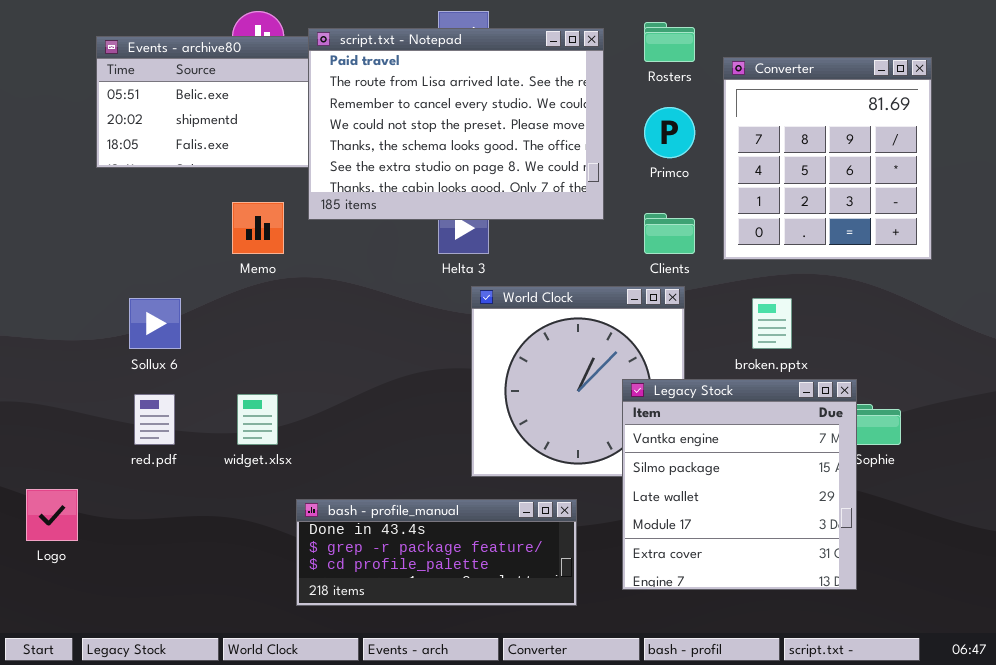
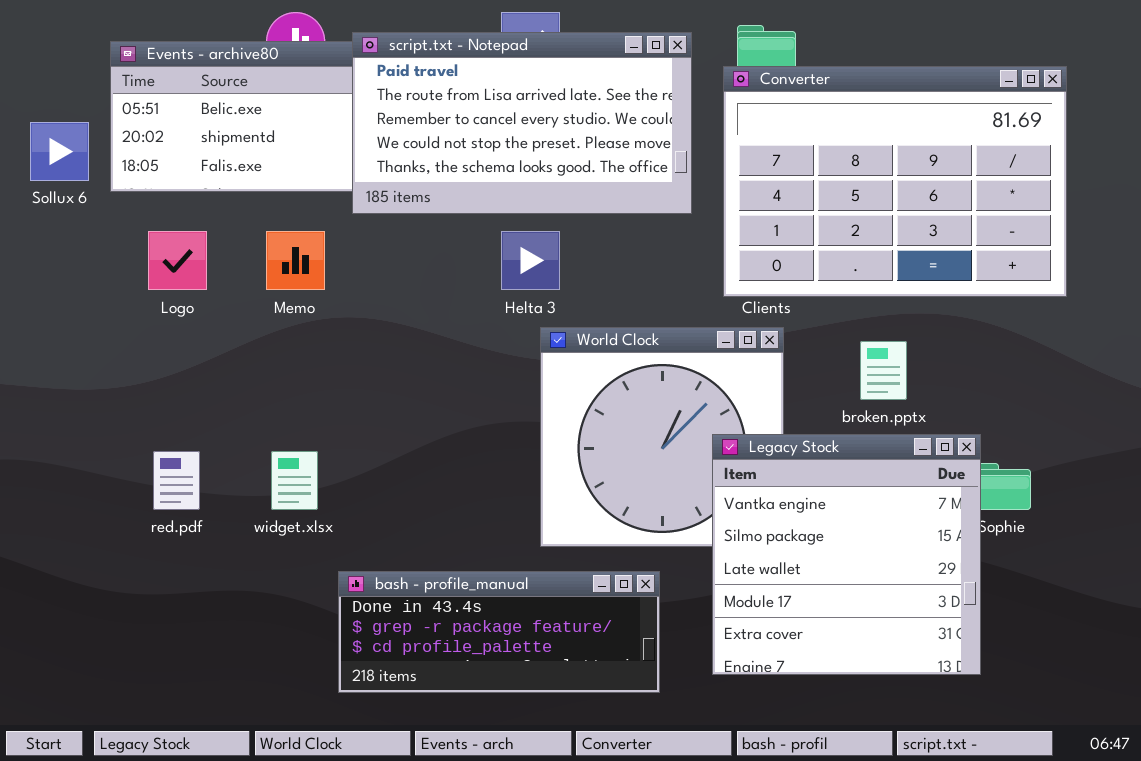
script.txt - Notepad: [308,28,604,220] -> [352,32,692,214], resized
Converter: [723,57,932,260] -> [723,66,1067,297], resized
Sollux 6: [129,298,181,349] -> [30,122,89,181], moved
Logo: [26,489,78,541] -> [148,231,207,290], moved

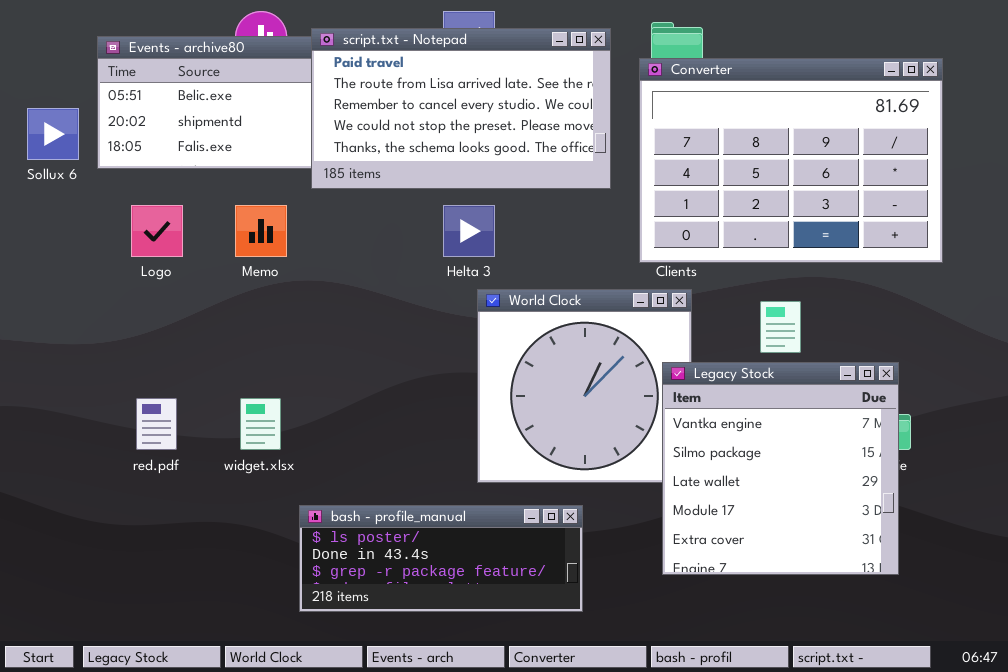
Legacy Stock: [712,434,981,675] -> [662,362,899,575], moved
bash - profile_manual: [338,571,660,693] -> [299,505,583,612], scrolled up 1 row

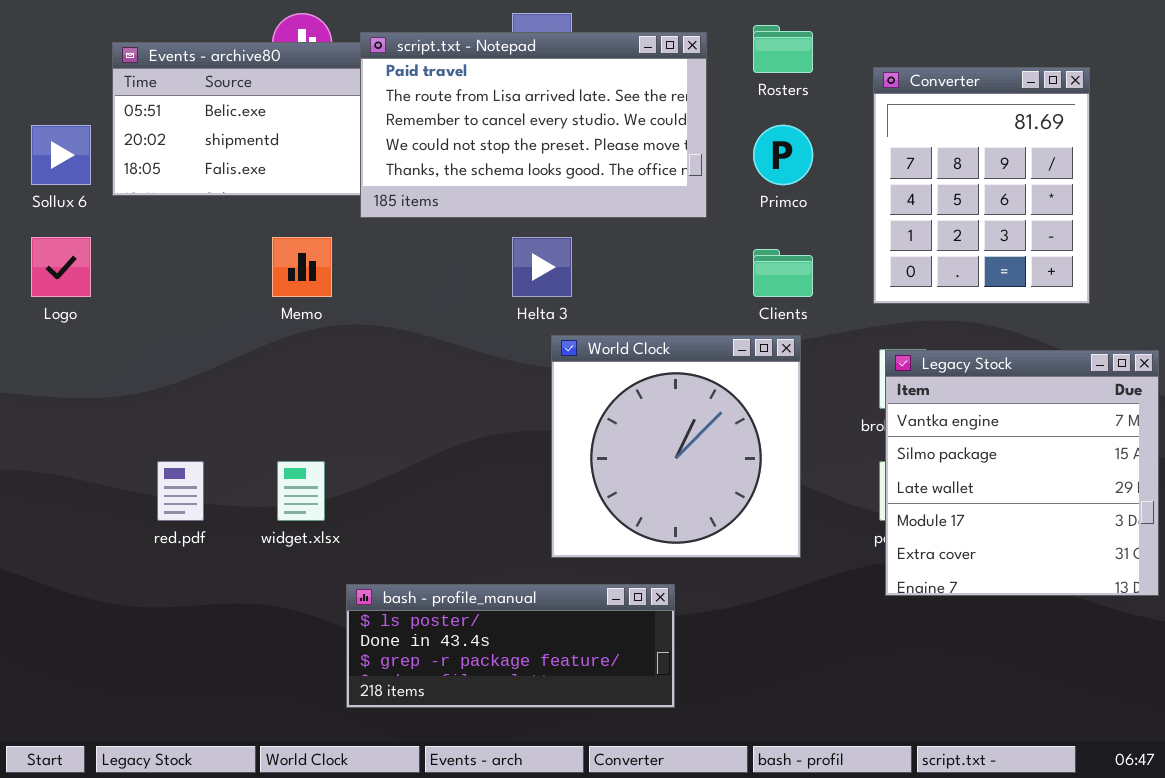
Converter: [639,58,943,263] -> [873,67,1090,304], resized
Logo: [131,205,183,257] -> [31,237,91,297], moved
Legacy Stock: [662,362,899,575] -> [885,350,1159,596], moved

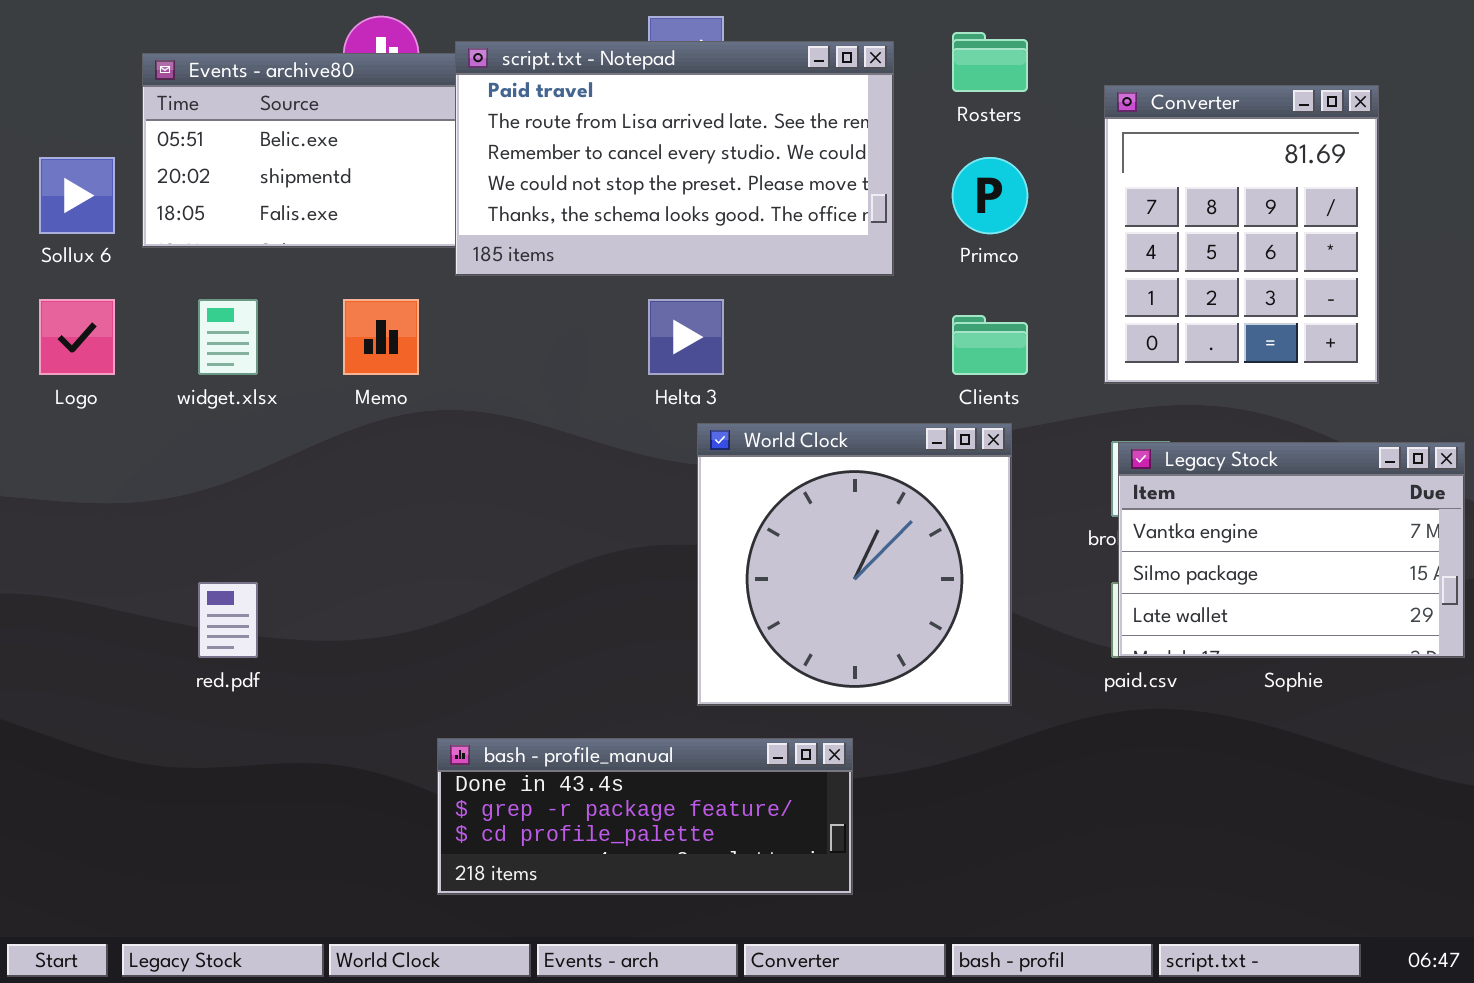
Legacy Stock: [885,350,1159,596] -> [1118,442,1465,658], resized
widget.xlsx: [277,461,325,521] -> [198,299,258,375], moved
bash - profile_manual: [346,584,675,708] -> [437,738,853,895], scrolled down 1 row

